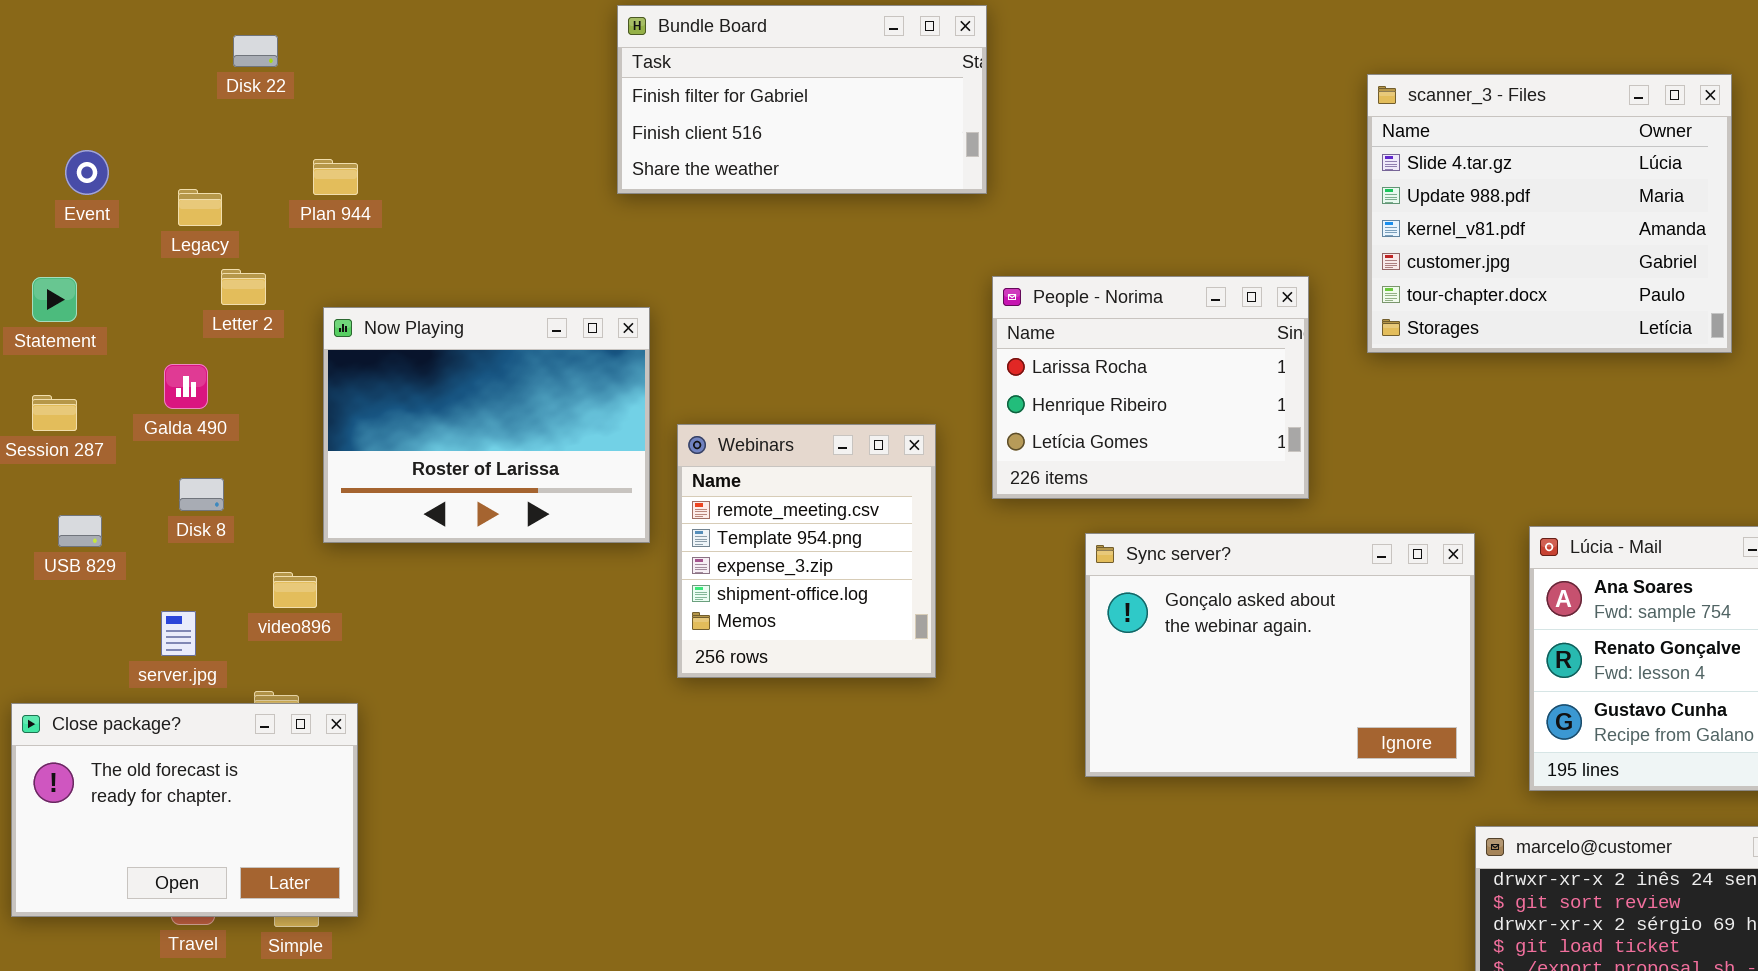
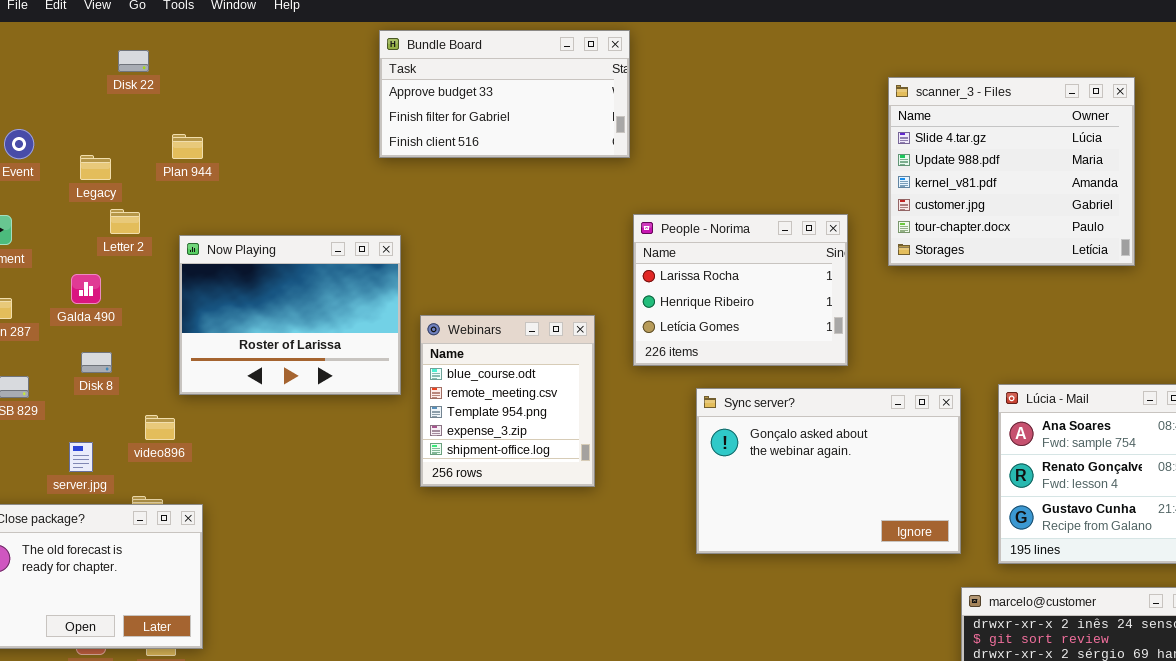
Bundle Board: [617,5,987,194] -> [379,30,630,158], scrolled up 1 row
Webinars: [677,424,936,678] -> [420,315,595,487], scrolled up 1 row

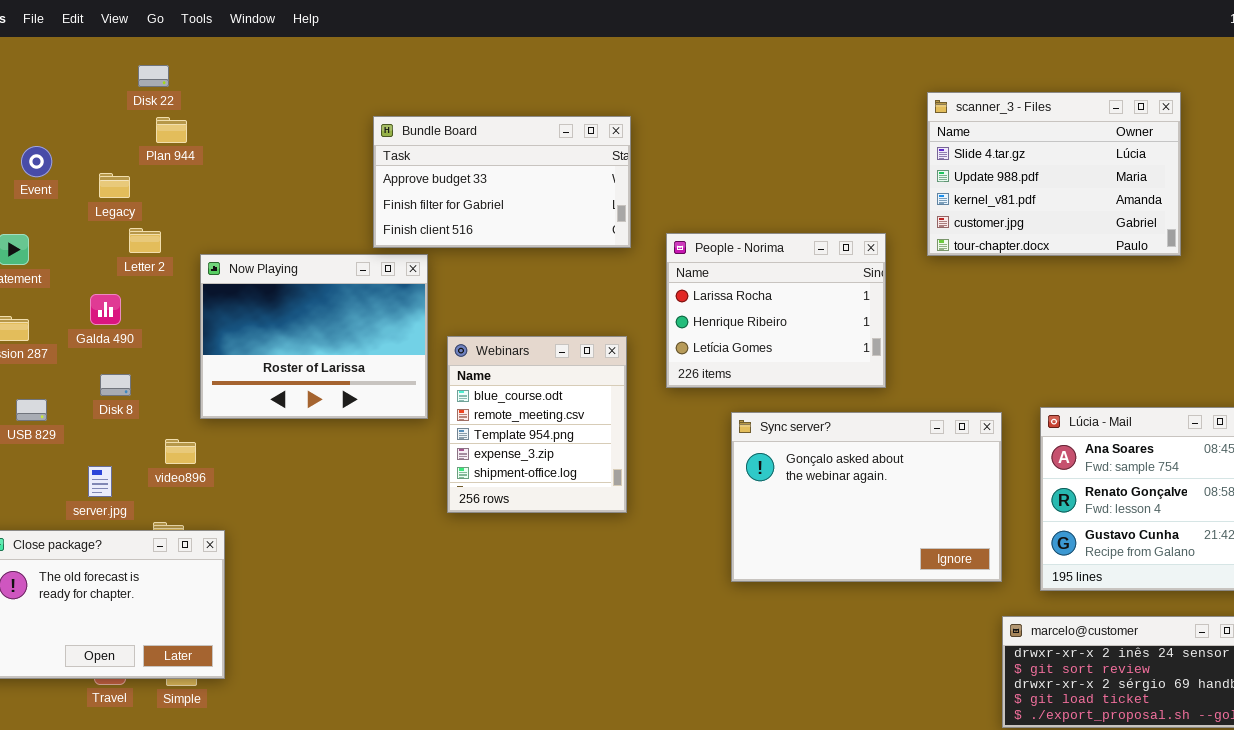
Bundle Board: [379,30,630,158] -> [373,116,631,248], moved
scanner_3 - Files: [888,77,1135,266] -> [927,92,1181,256], resized
Plan 944: [172,134,203,159] -> [156,117,187,143], moved

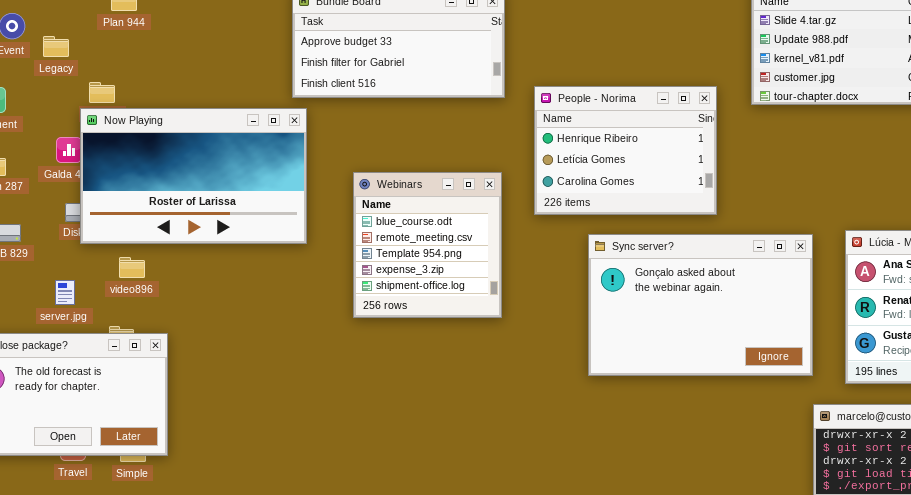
Legacy: [99,173,130,198] -> [43,36,69,57], moved
People - Norima: [666,233,886,388] -> [534,86,717,215], scrolled down 1 row
Now Playing: [200,254,428,419] -> [80,108,307,244], moved, resized

